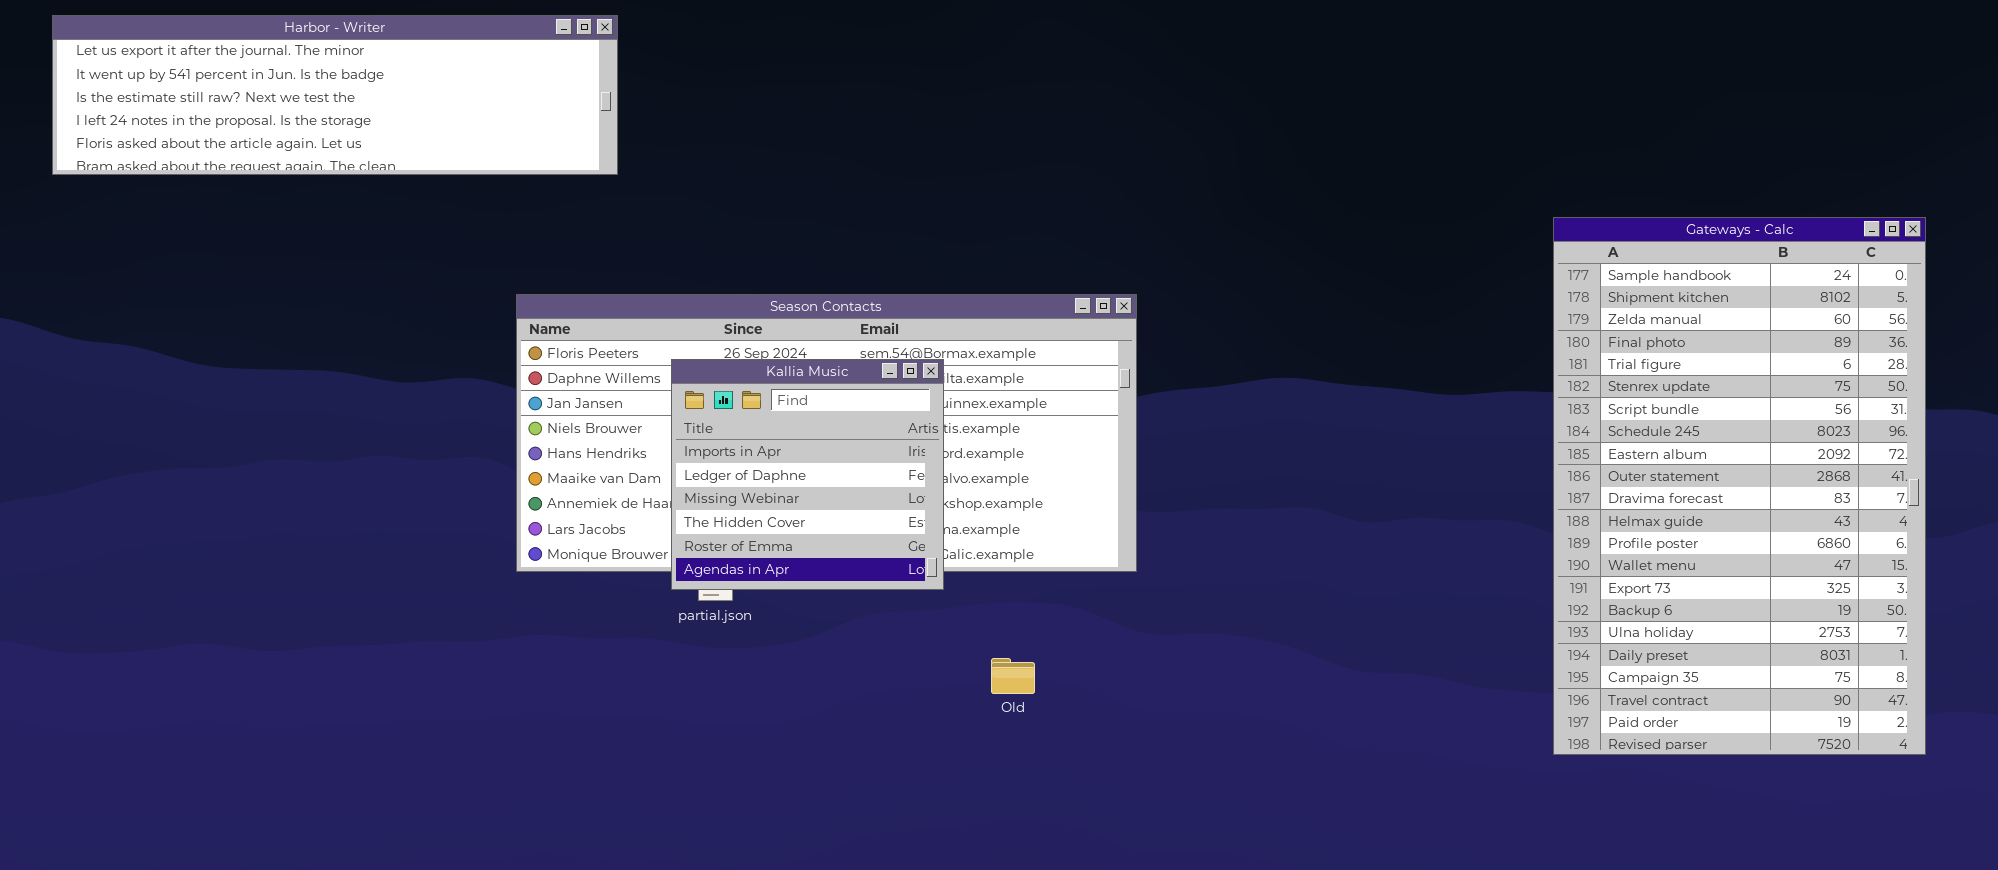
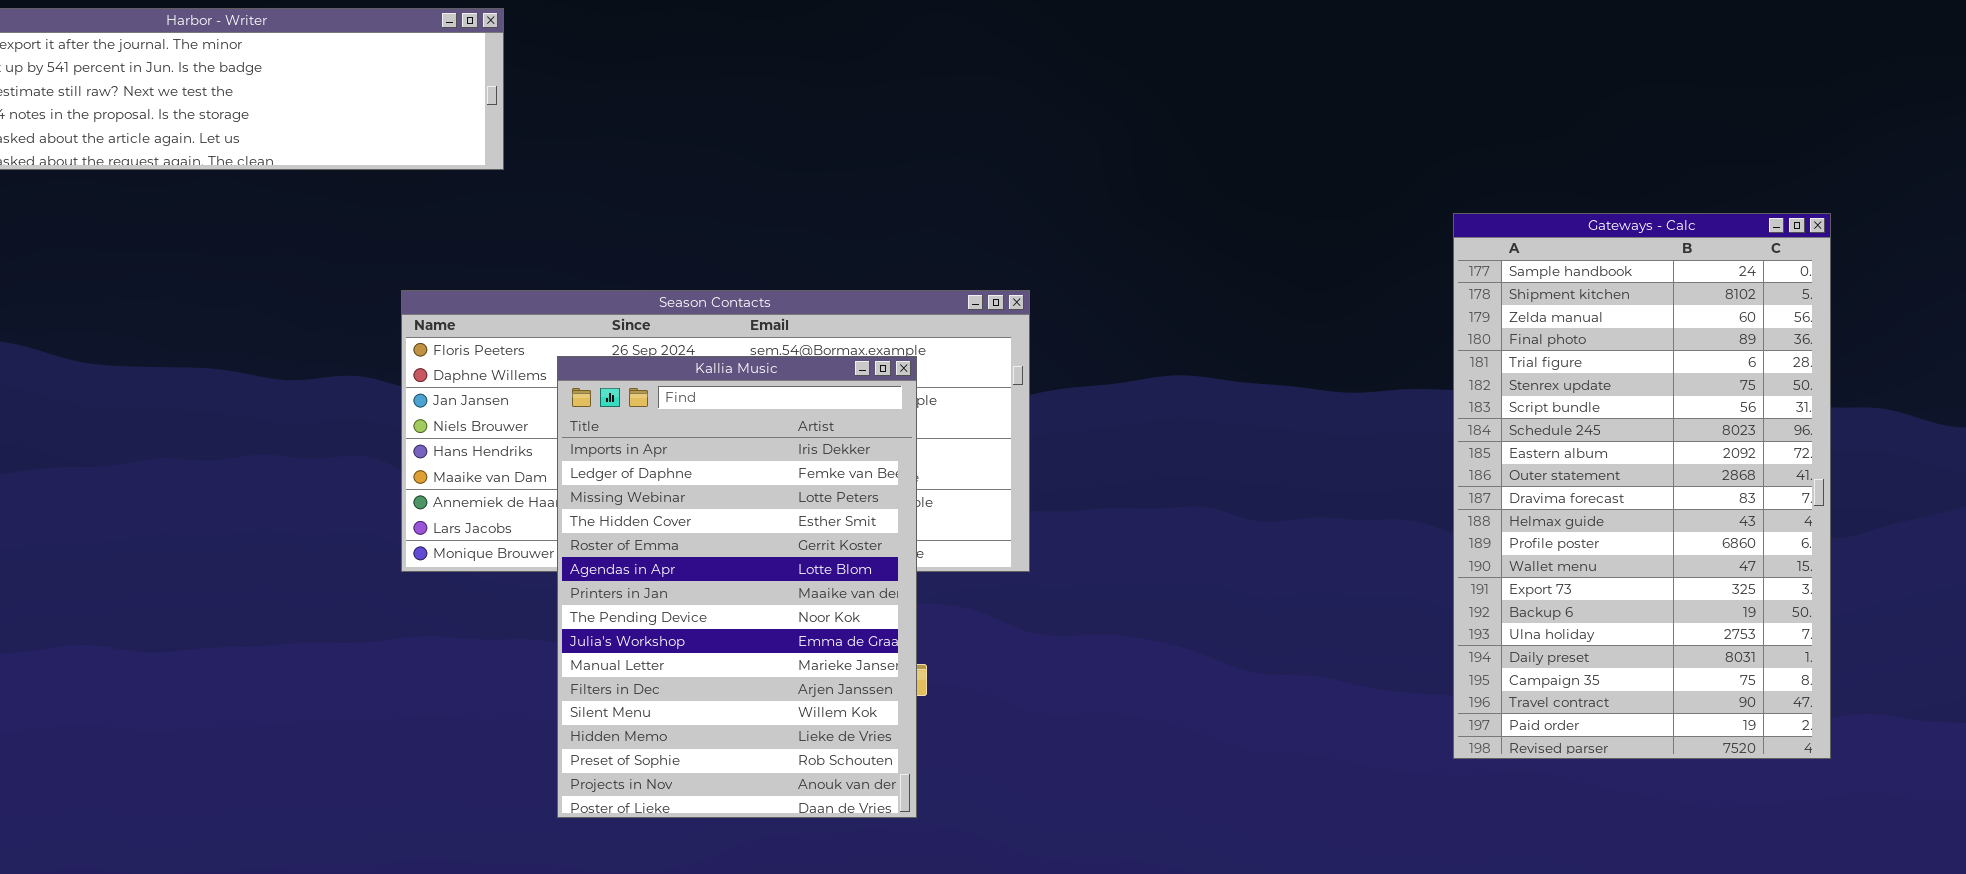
Kallia Music: [671,359,944,590] -> [557,356,917,818], resized

